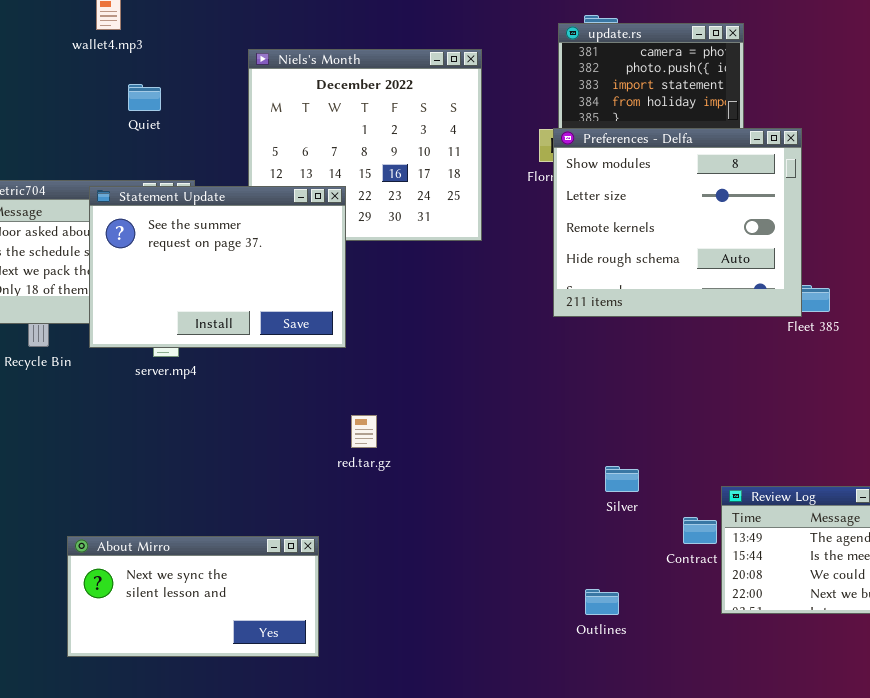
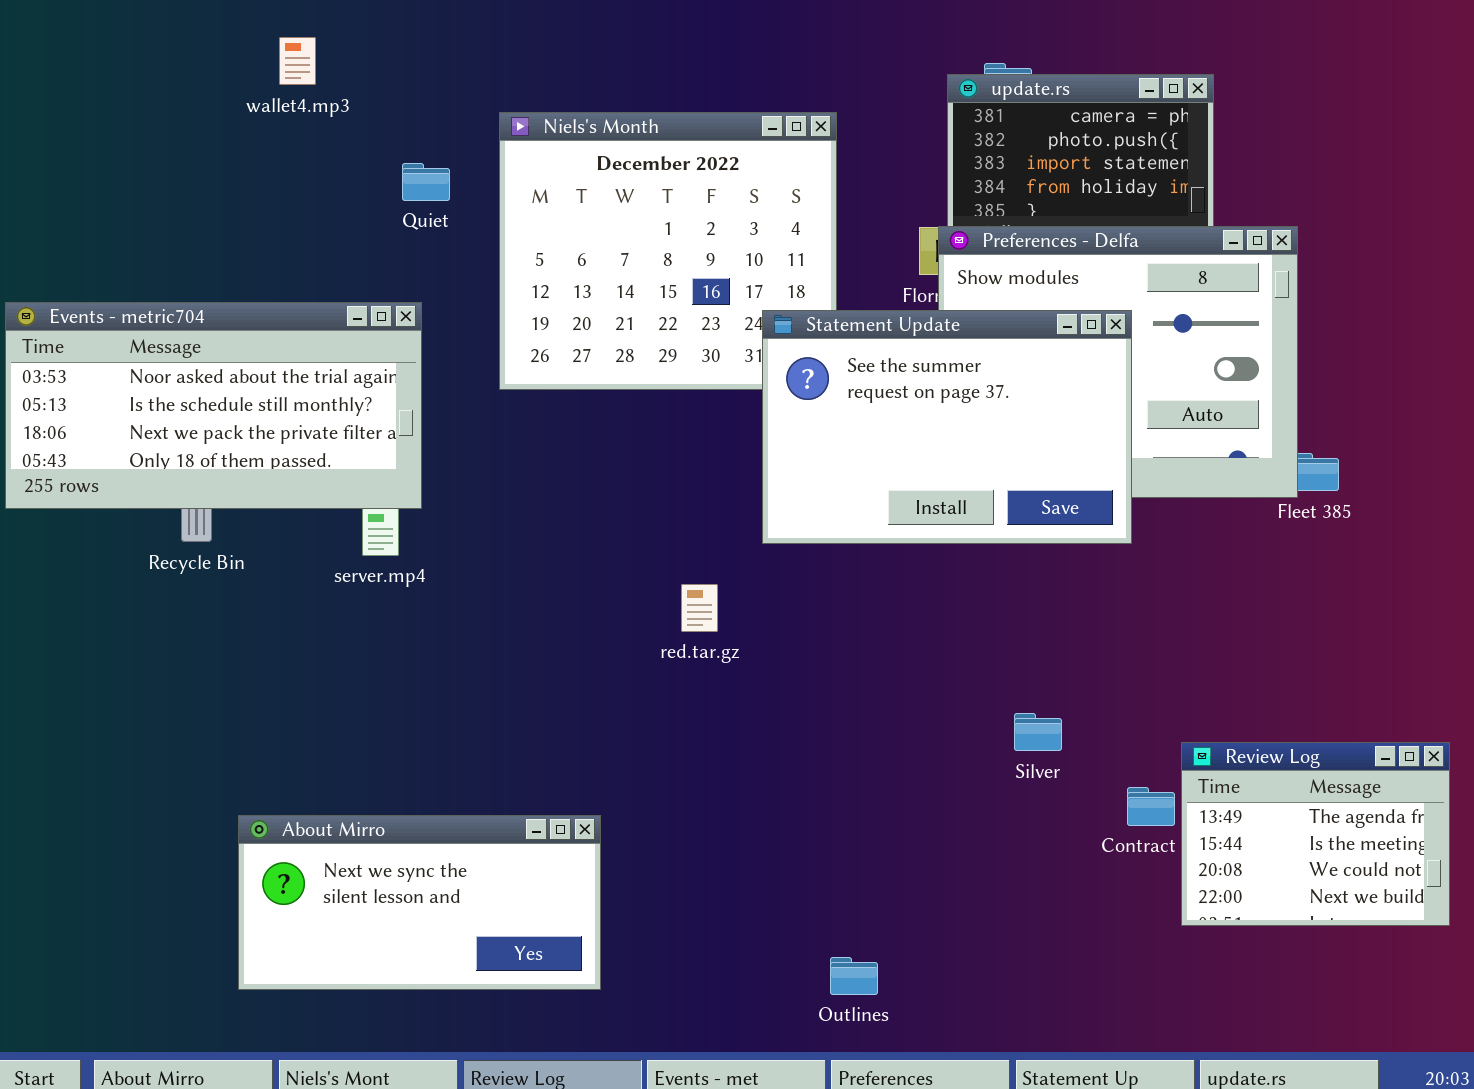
Quiet: [128,84,161,111] -> [402,163,450,201], moved
Statement Update: [89,186,346,348] -> [762,310,1132,544], moved
red.tar.gz: [351,415,377,448] -> [681,584,718,632], moved
Outlines: [585,589,619,615] -> [830,957,878,995], moved

